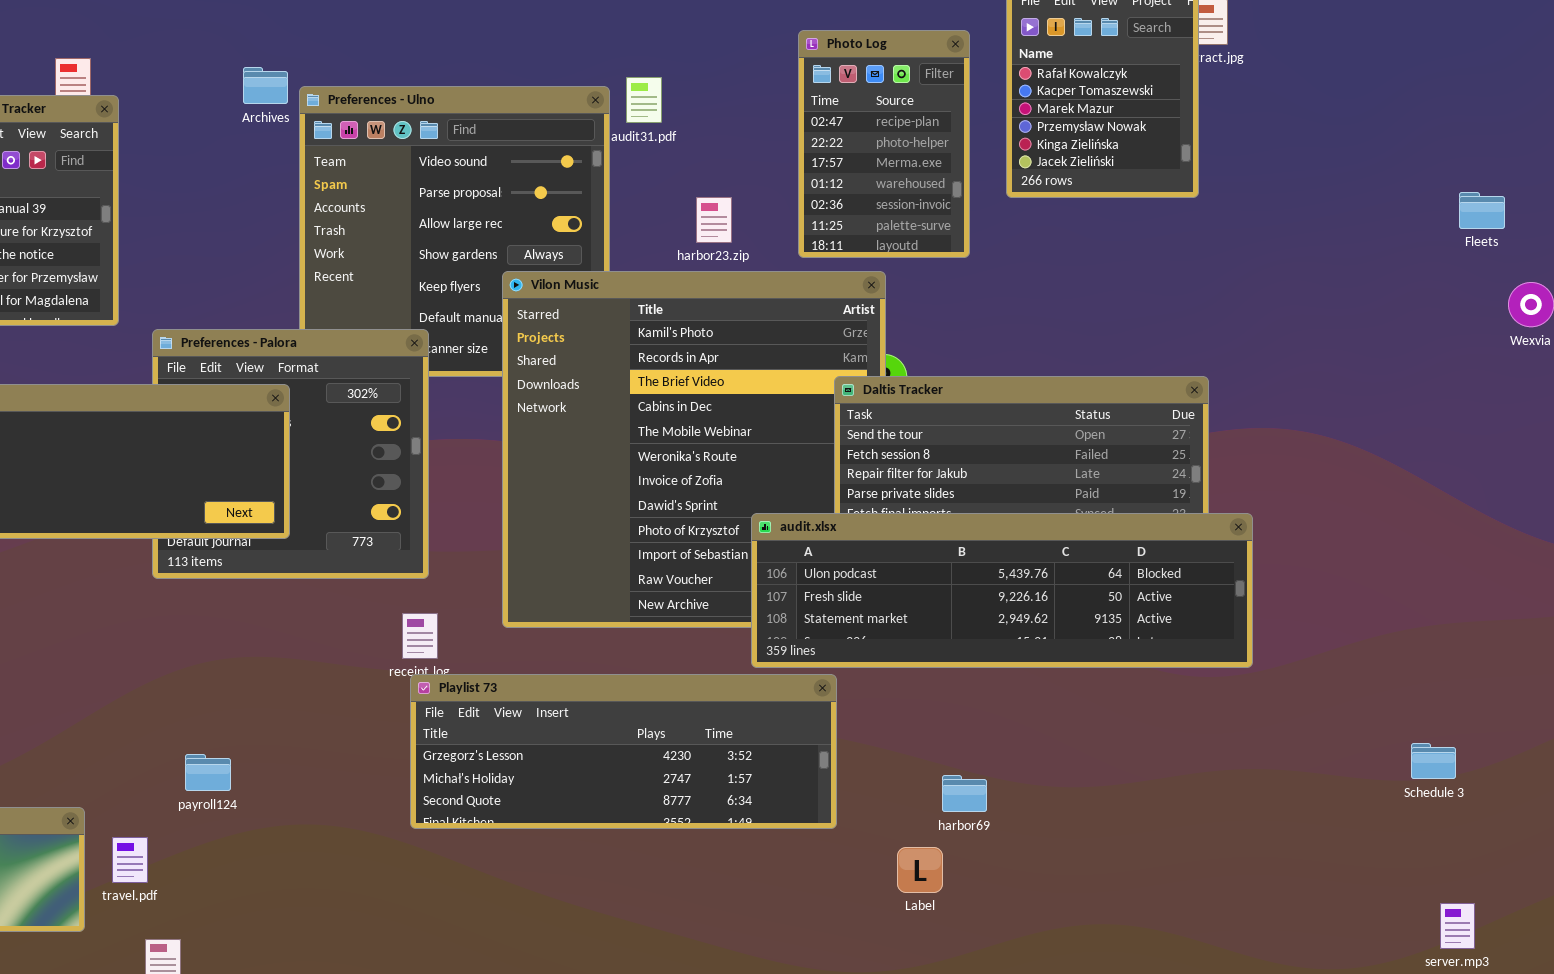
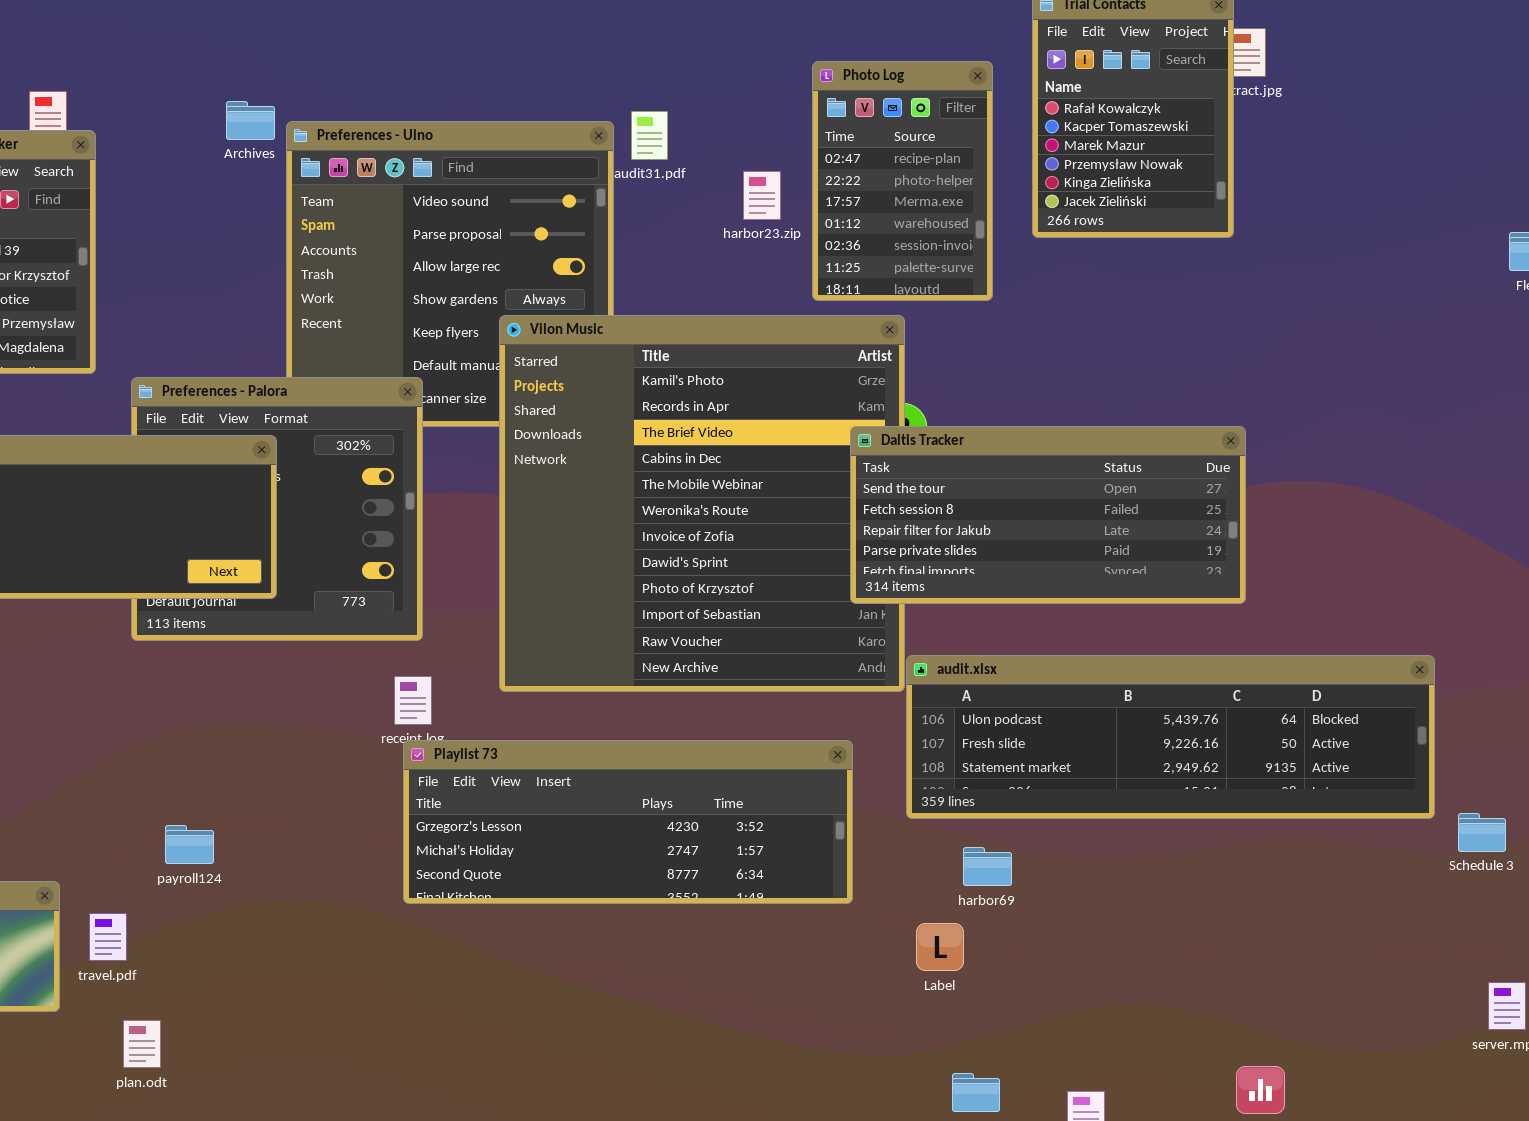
harbor23.zip: [696,197,732,243] -> [743,171,781,220], moved
audit.xlsx: [751,513,1253,668] -> [906,655,1435,819], moved

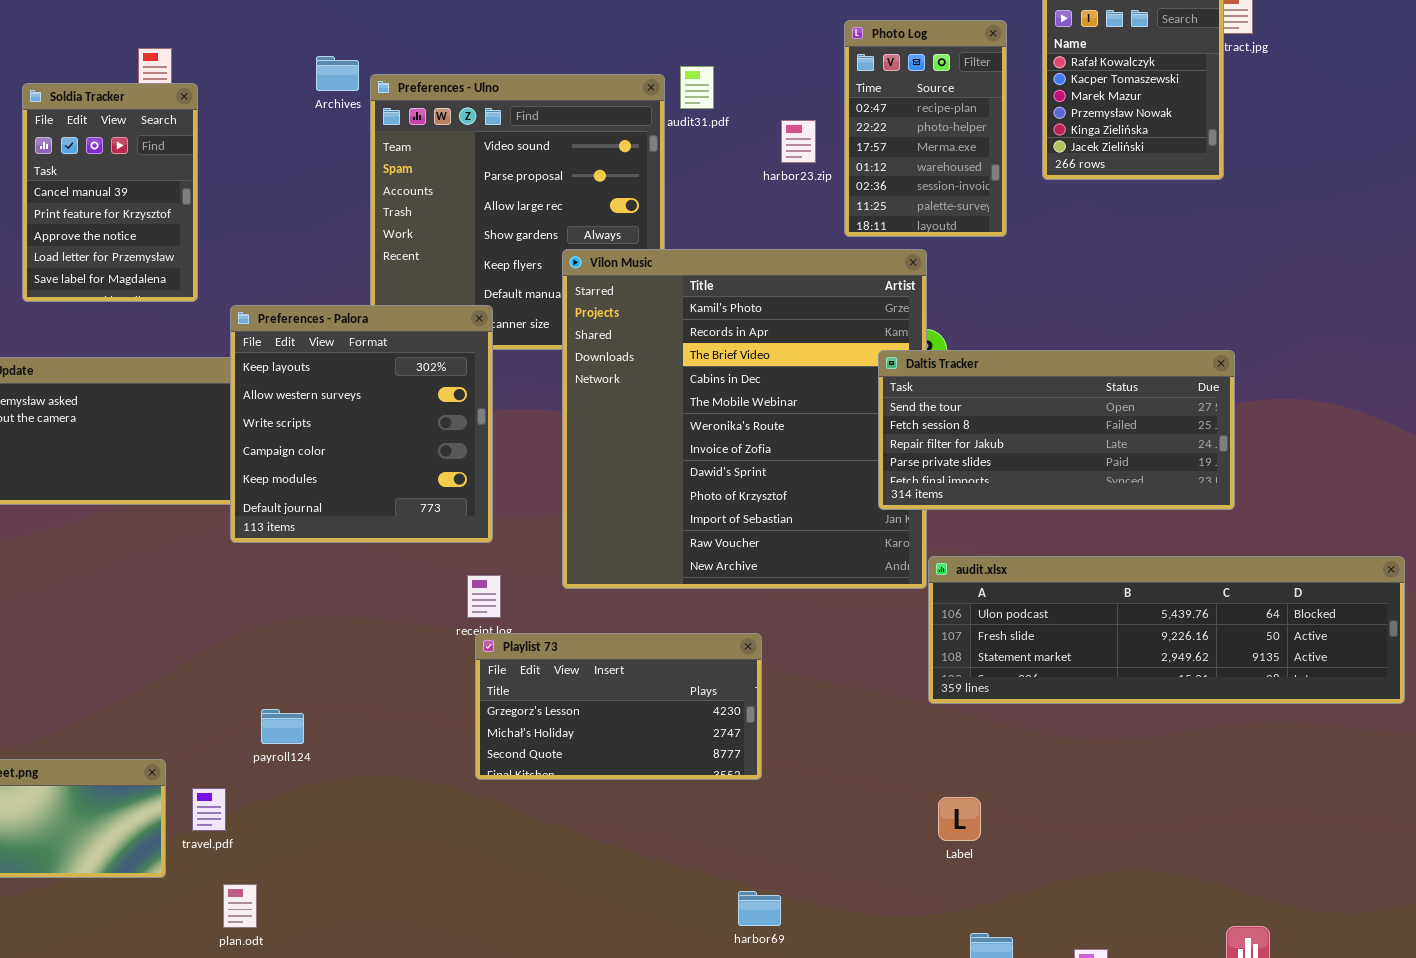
Preferences - Palora: [131,377,423,641] -> [230,305,493,543], raised
Playlist 73: [403,740,853,904] -> [475,633,762,780], resized
harbor69: [963,847,1012,886] -> [738,891,781,926], moved

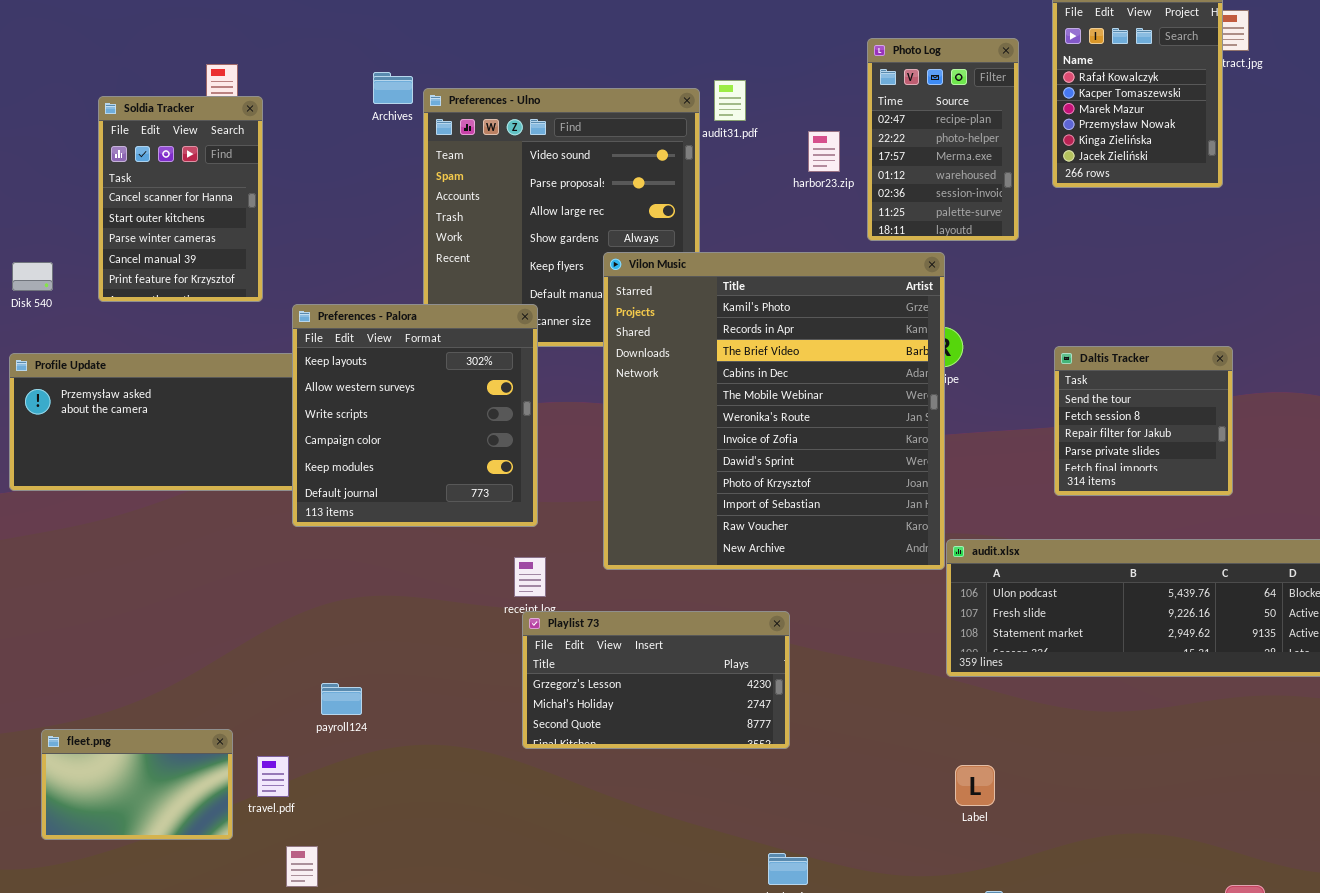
Soldia Tracker: [22,83,198,302] -> [98,96,263,302], scrolled up 3 rows
Daltis Tracker: [878,350,1235,510] -> [1054,346,1233,496], resized

